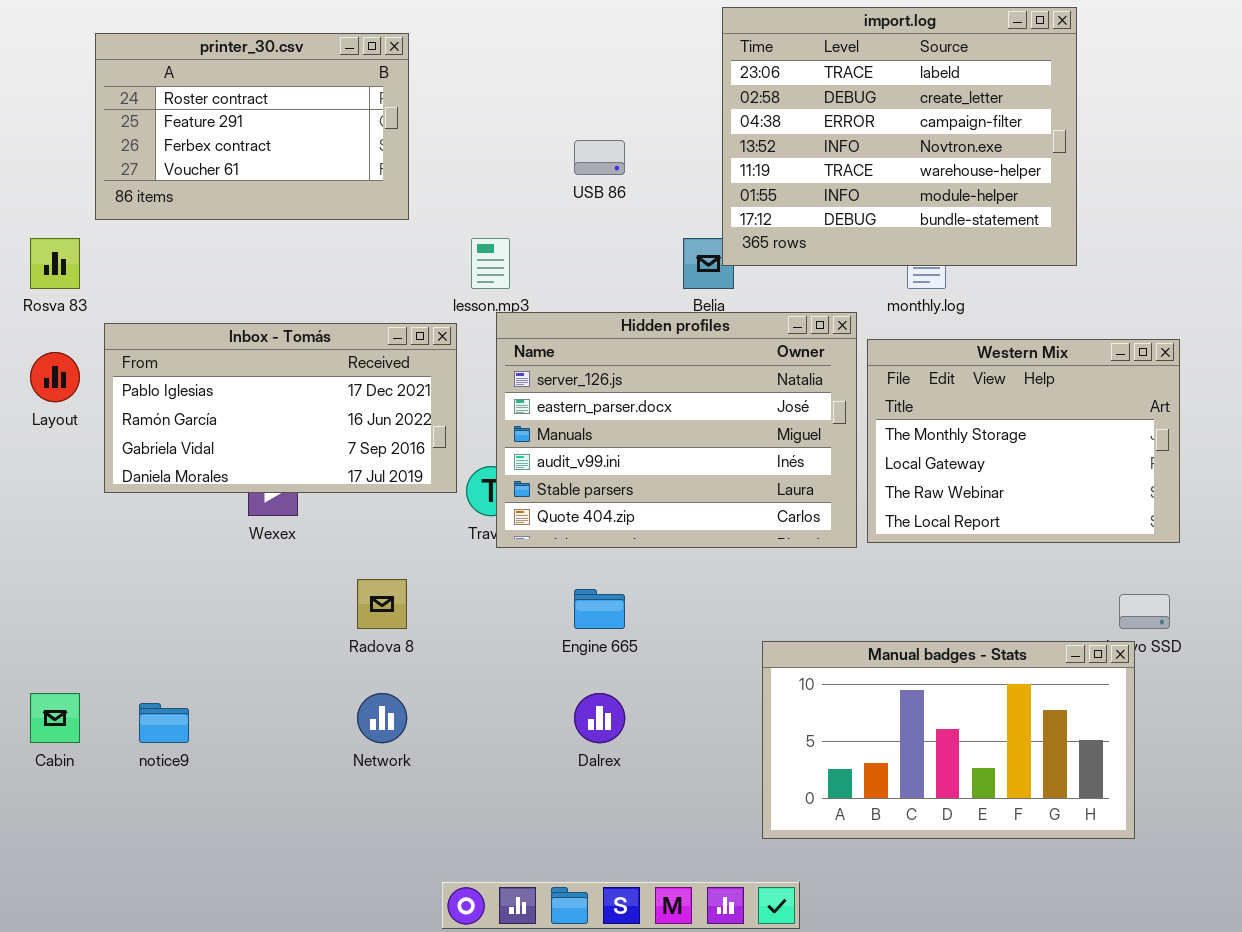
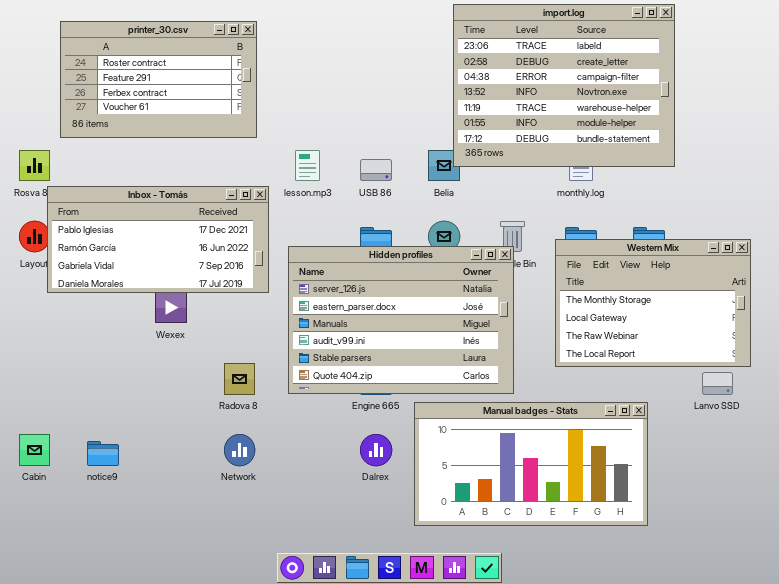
USB 86: [574,140,625,175] -> [360,159,392,181], moved
Hidden profiles: [496,312,857,548] -> [288,246,514,394], moved
Inbox - Tomás: [104,323,457,493] -> [47,186,269,293], moved
Western Mix: [867,339,1180,543] -> [555,239,751,367], moved
Manual badges - Stats: [762,641,1135,839] -> [414,402,648,526], moved

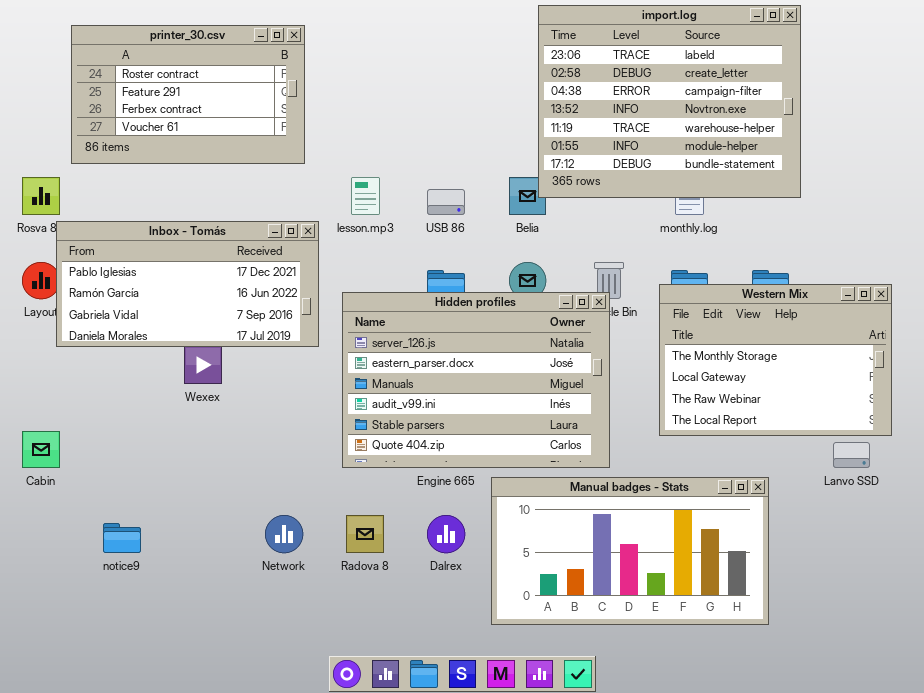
Radova 8: [224,363,255,395] -> [346,515,384,553], moved
Cabin: [19,434,50,466] -> [22,431,60,468], moved

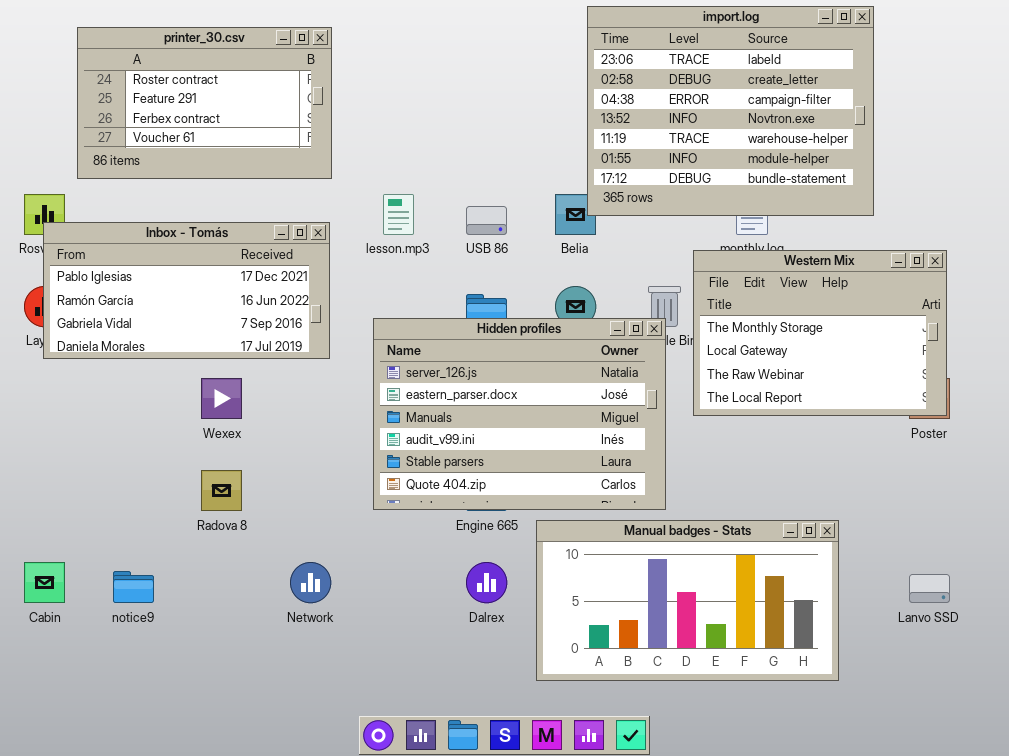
Inbox - Tomás: [56,221,319,347] -> [43,222,330,359], moved
Western Mix: [659,284,892,436] -> [693,250,947,416], moved
Cabin: [22,431,60,468] -> [24,562,65,603], moved
Lanvo SSD: [833,442,870,468] -> [909,574,950,603], moved
Radova 8: [346,515,384,553] -> [201,470,242,511], moved

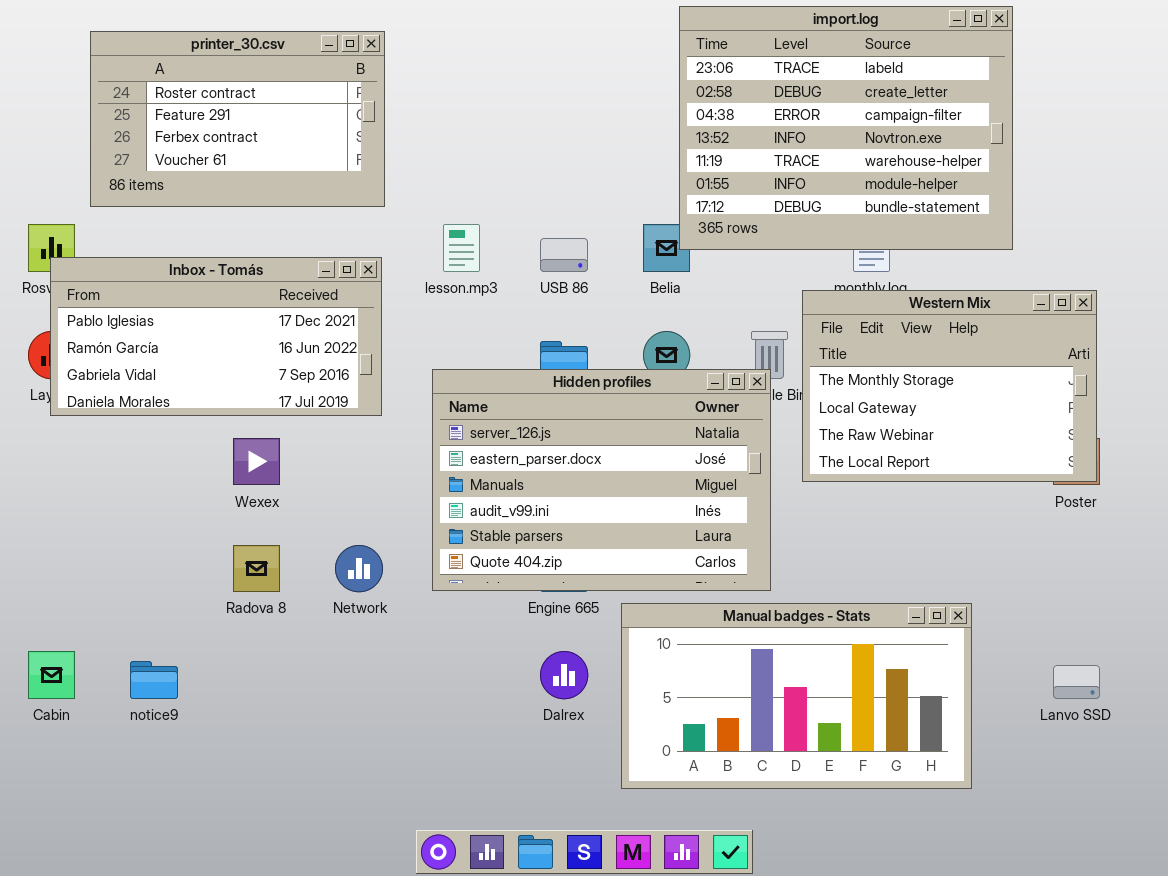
Network: [290,562,331,603] -> [335,545,383,592], moved

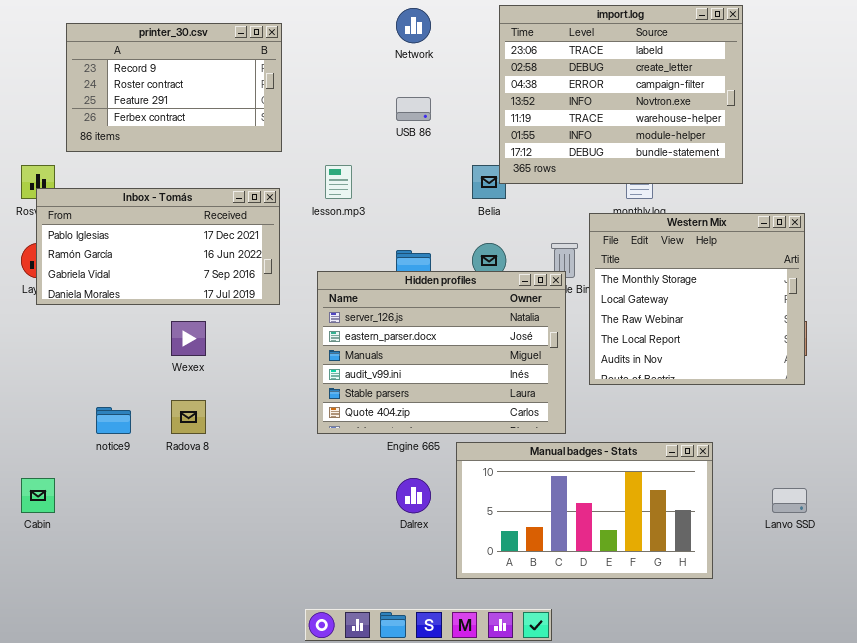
printer_30.csv: [90,31,385,207] -> [66,23,282,152], scrolled up 1 row
USB 86: [540,238,588,272] -> [396,97,431,121], moved
Western Mix: [802,290,1097,482] -> [589,213,805,385], resized
Network: [335,545,383,592] -> [396,8,431,43], moved
notice9: [130,661,178,699] -> [96,407,131,434], moved

